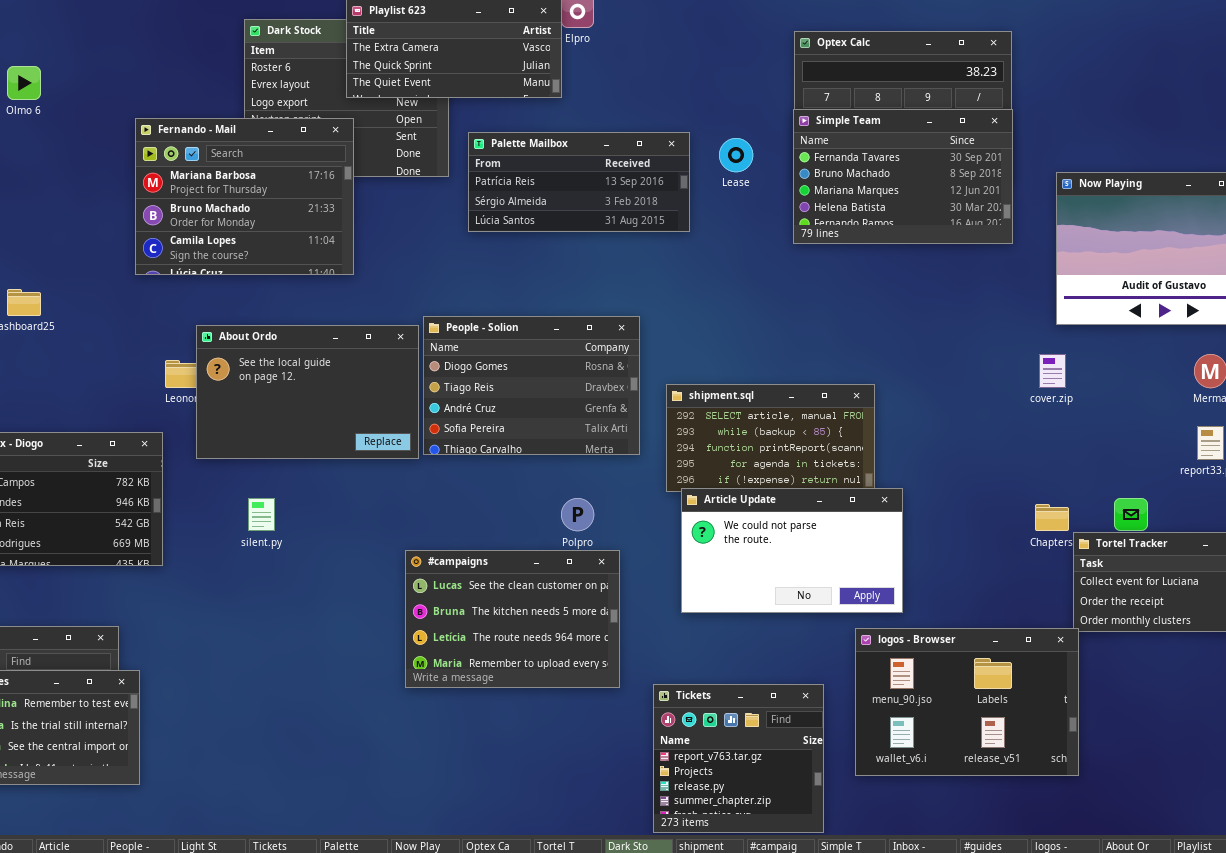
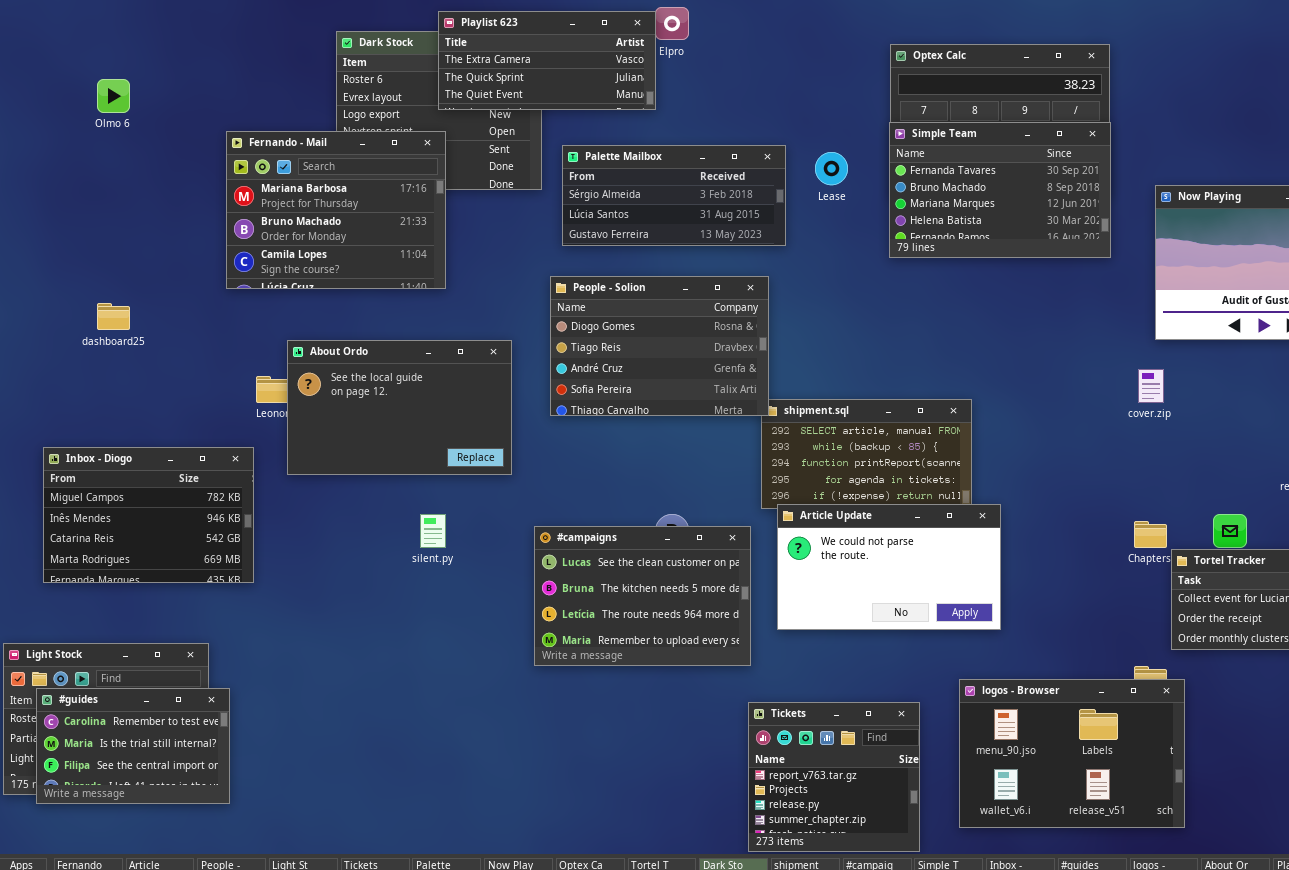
Palette Mailbox: [468,132,690,232] -> [562,145,786,246], scrolled down 1 row
People - Solion: [423,316,640,455] -> [550,276,769,416], moved
silent.py: [248,498,275,531] -> [420,514,446,548], moved
#campaigns: [405,550,620,688] -> [534,526,751,666], moved
logos - Browser: [855,628,1079,776] -> [959,679,1185,828], moved

